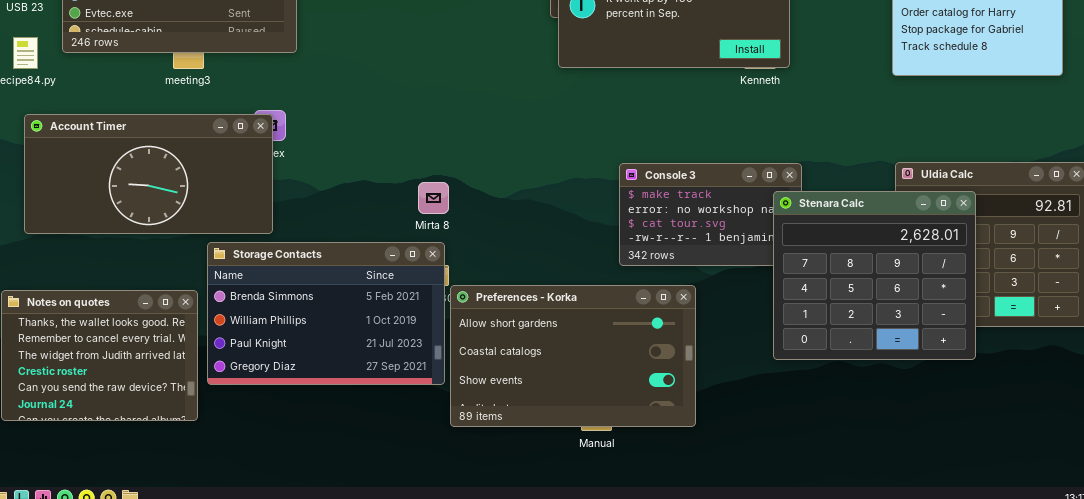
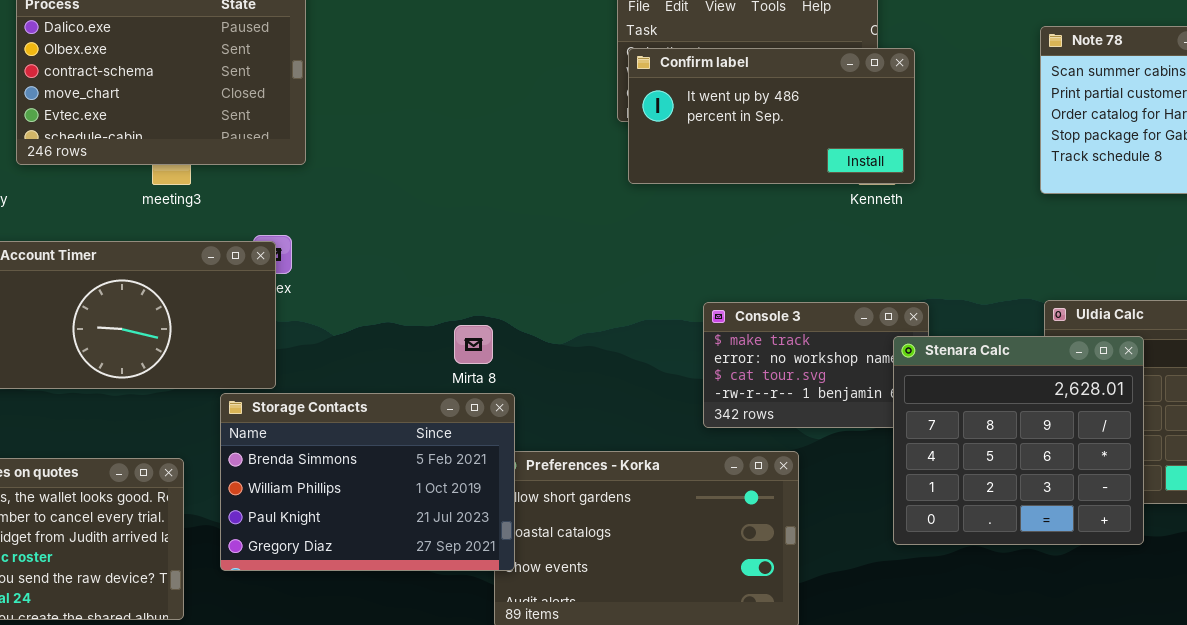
Storage Contacts: [207,242,445,385] -> [220,393,515,571], moved

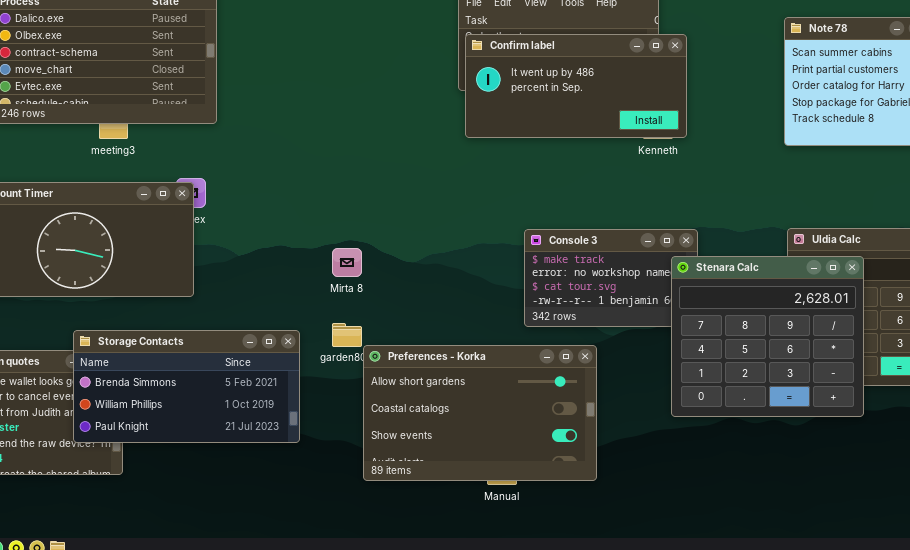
Storage Contacts: [220,393,515,571] -> [73,330,300,443], moved, resized

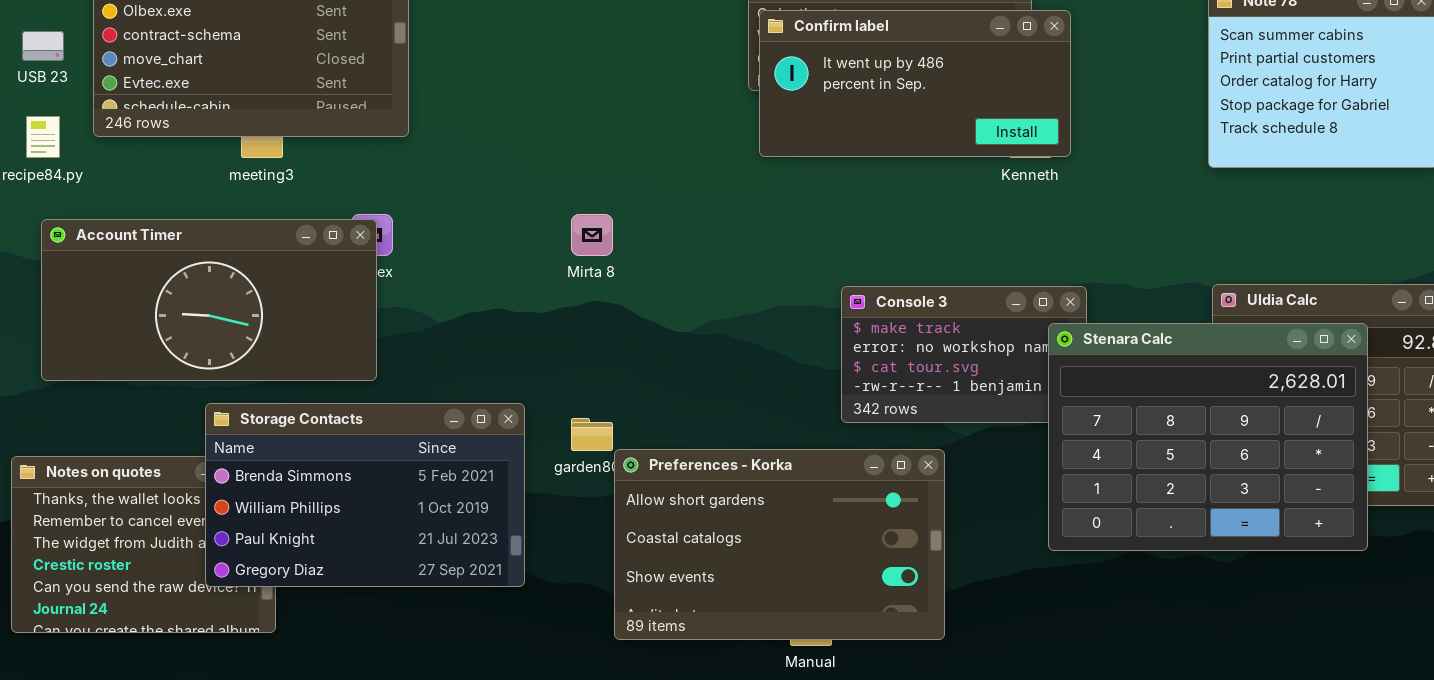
Mirta 8: [332,248,362,277] -> [571,214,613,256], moved
Stenara Calc: [671,256,864,417] -> [1048,323,1368,551], resized
Storage Contacts: [73,330,300,443] -> [205,403,525,587], resized

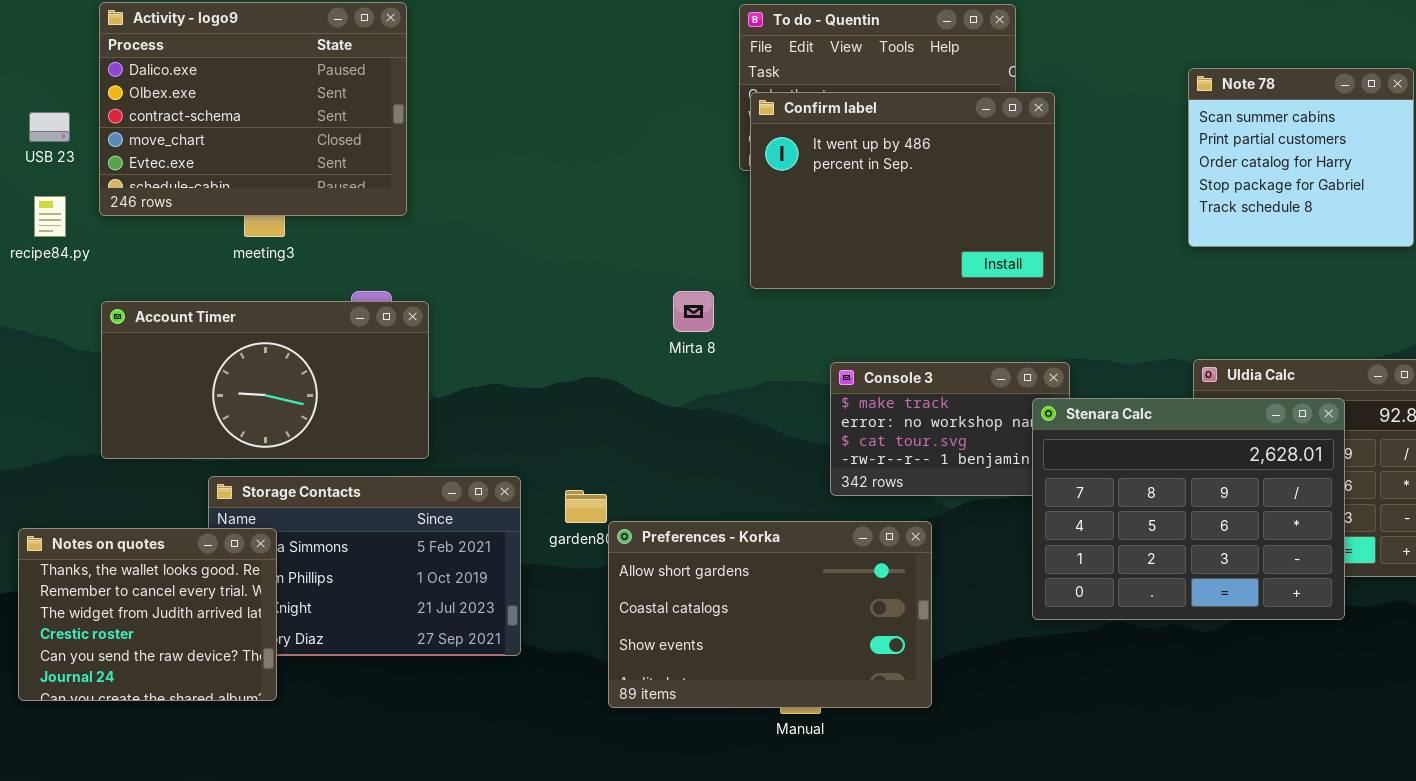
Confirm label: [759,10,1071,157] -> [750,92,1055,289], resized
Mirta 8: [571,214,613,256] -> [673,291,714,332], moved
Account Timer: [41,219,377,381] -> [101,301,429,459], moved
Notes on quotes: [11,456,276,633] -> [18,528,277,701], raised

